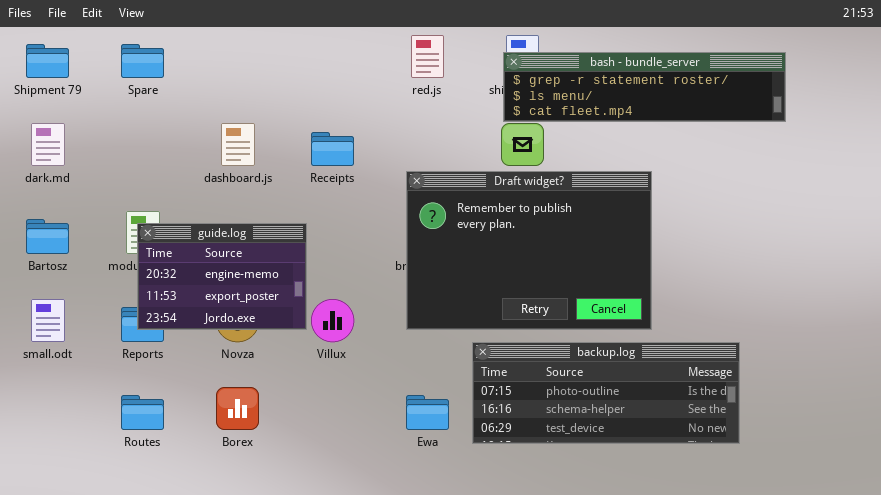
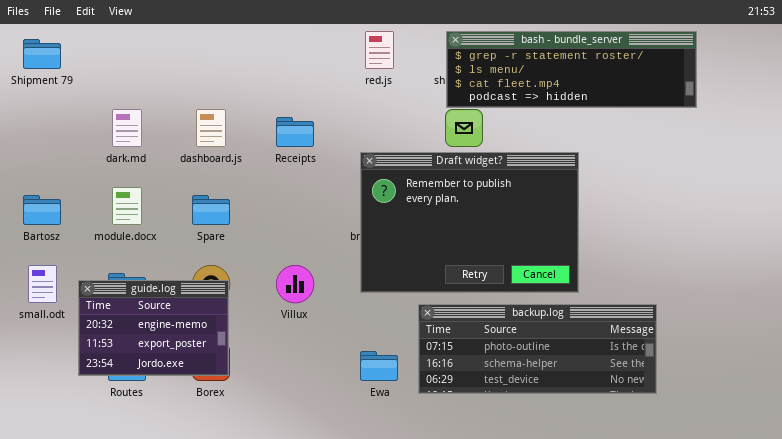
Spare: [121,44,164,78] -> [192,195,230,225], moved
bash - bundle_server: [503,52,786,122] -> [446,31,697,108], resized
dark.md: [31,123,65,166] -> [112,109,142,147], moved
guide.log: [137,223,307,330] -> [78,280,229,376], moved

